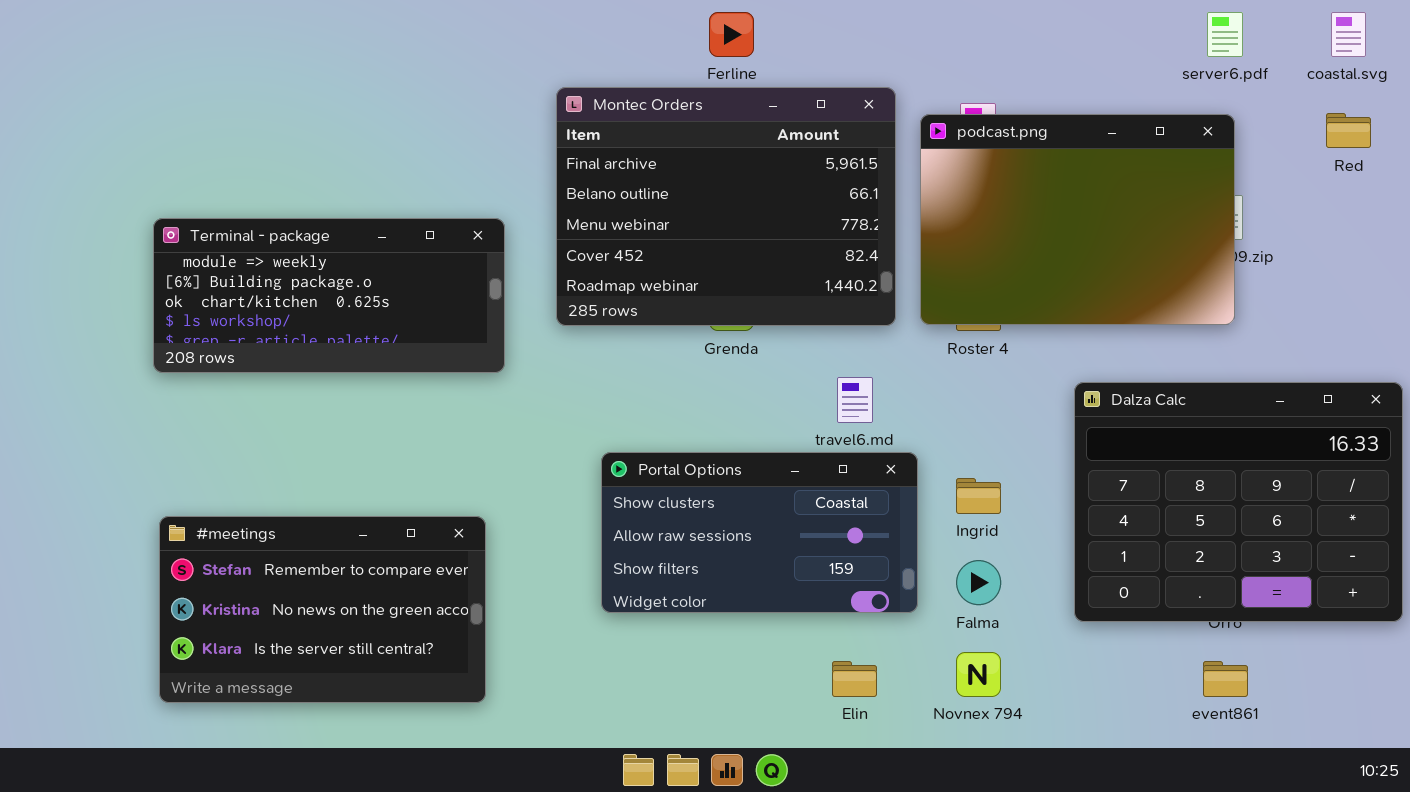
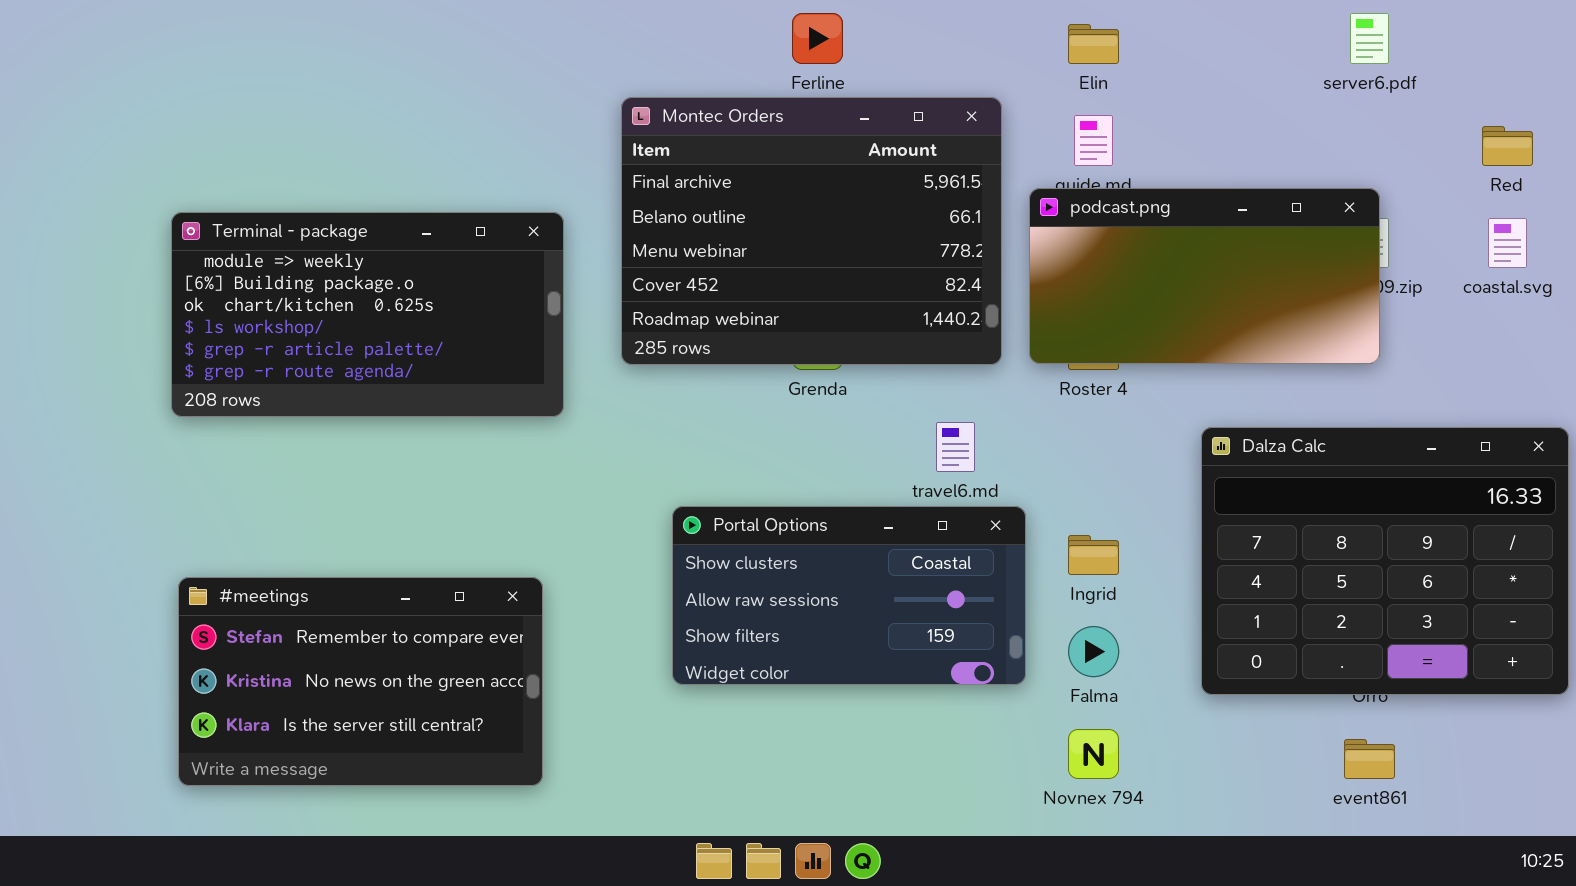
coastal.svg: [1331,12,1366,57] -> [1488,218,1527,268], moved
podcast.png: [920,114,1235,325] -> [1029,188,1380,364], resized
Terminal - package: [153,218,505,373] -> [171,212,564,417], resized
Elin: [832,661,877,697] -> [1068,24,1119,64], moved

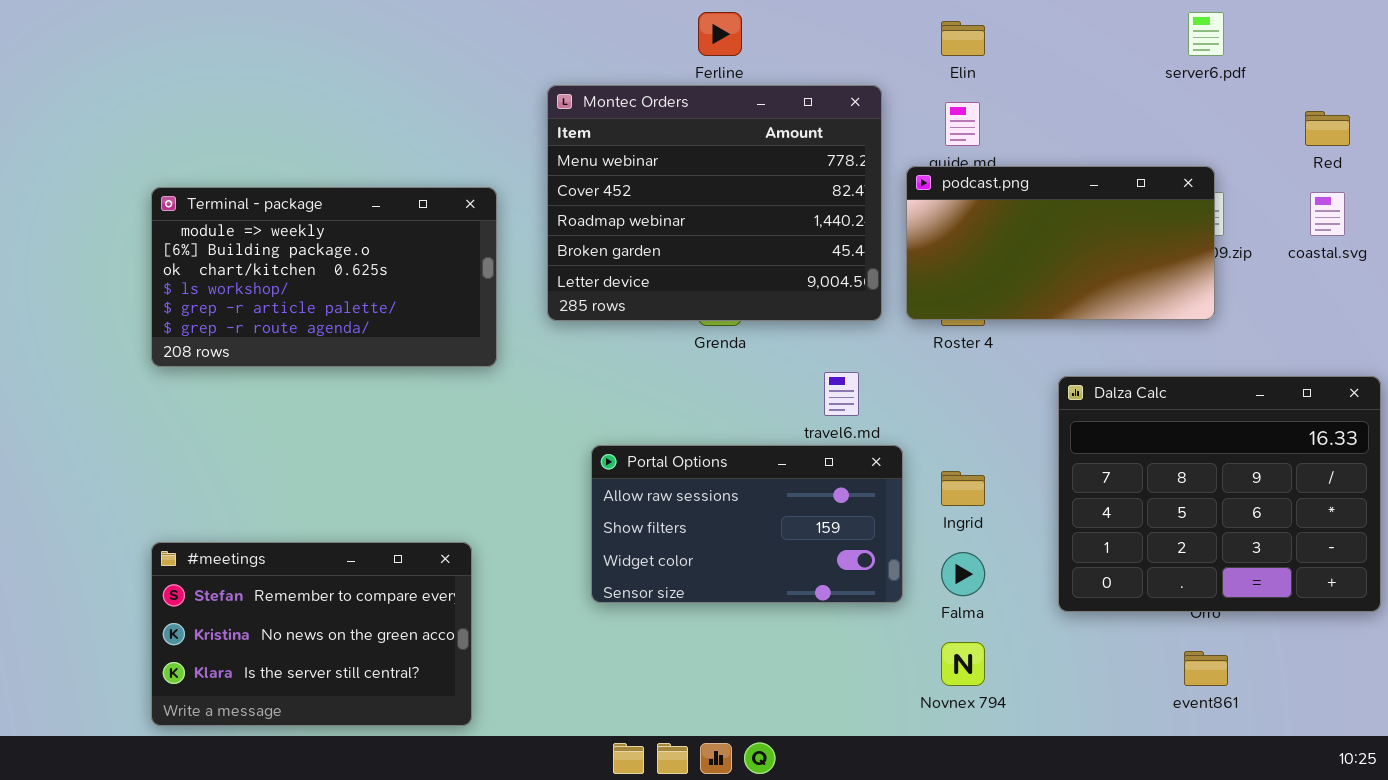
Montec Orders: [621,97,1002,365] -> [547,85,882,321], scrolled down 2 rows
Portal Options: [672,506,1026,685] -> [591,445,903,603], scrolled down 1 row
#meetings: [178,577,543,786] -> [151,542,472,726], moved

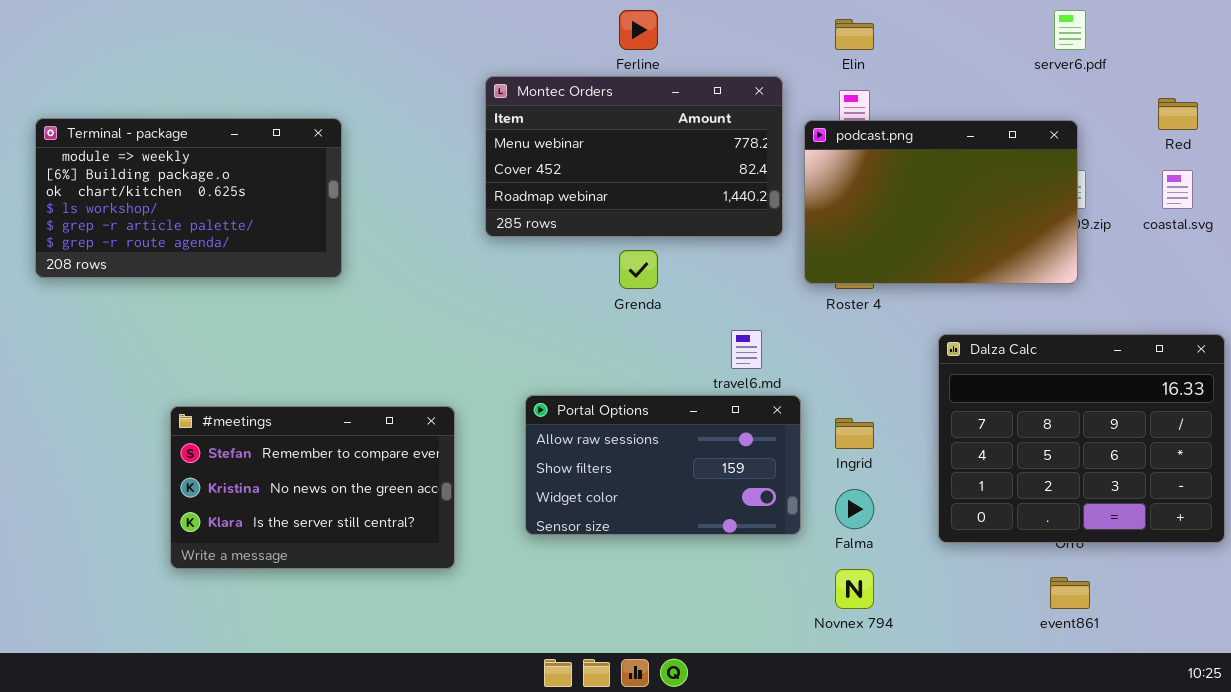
Montec Orders: [547,85,882,321] -> [485,76,783,237], resized
podcast.png: [906,166,1215,320] -> [804,120,1078,284], resized
Terminal - package: [151,187,497,367] -> [35,118,342,278], moved
#meetings: [151,542,472,726] -> [170,406,455,569], moved

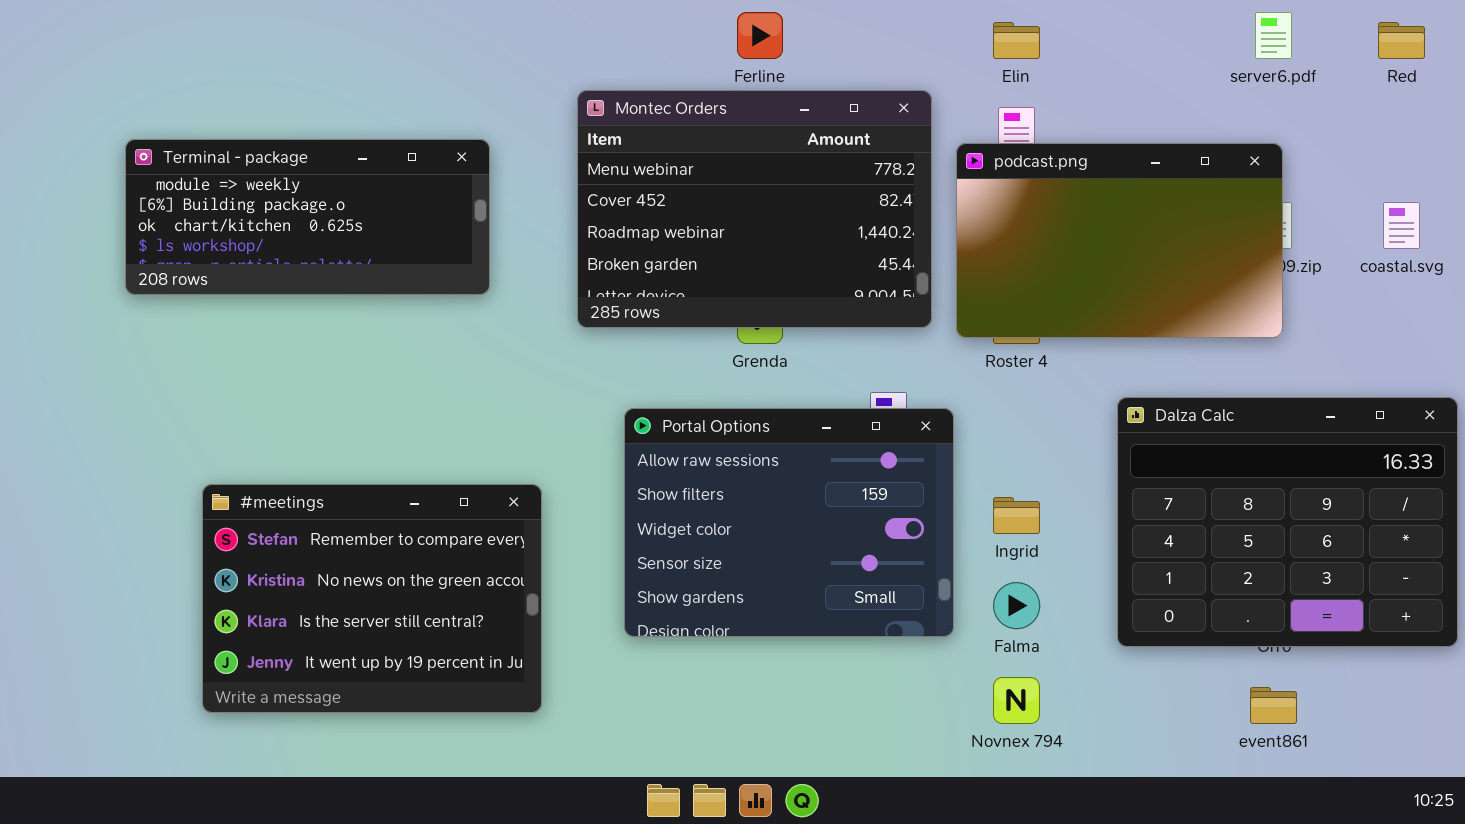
Montec Orders: [485,76,783,237] -> [577,90,932,328], resized
Red: [1158,98,1198,130] -> [1378,22,1425,59], moved
Terminal - package: [35,118,342,278] -> [125,139,490,295], moved, resized
Portal Options: [525,395,801,535] -> [624,408,954,637], resized
#meetings: [170,406,455,569] -> [202,484,542,713], resized

